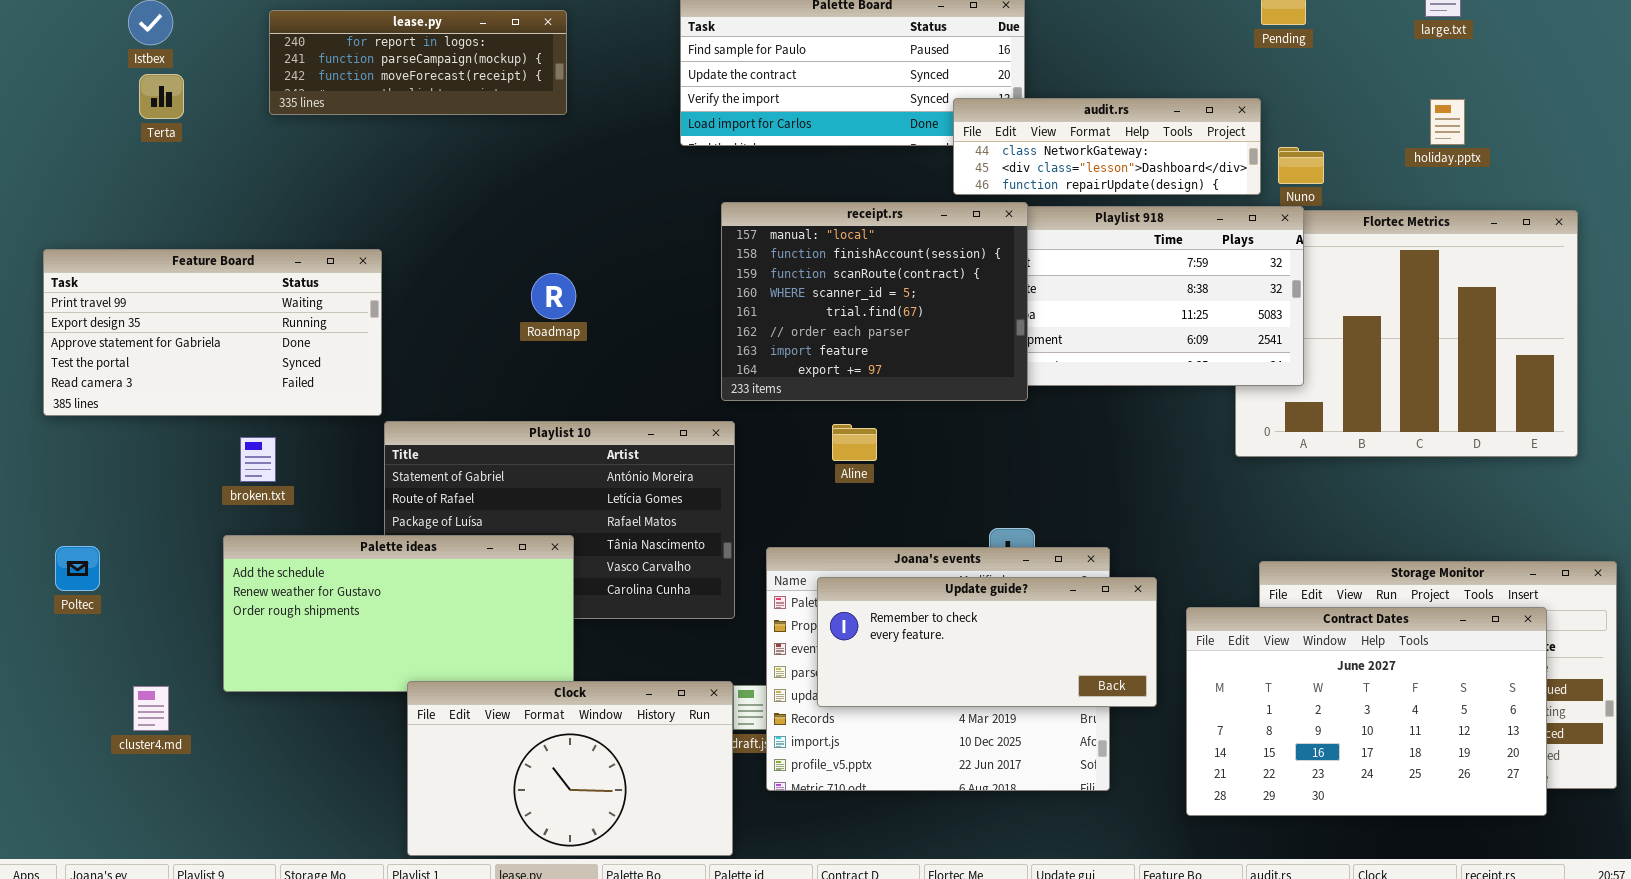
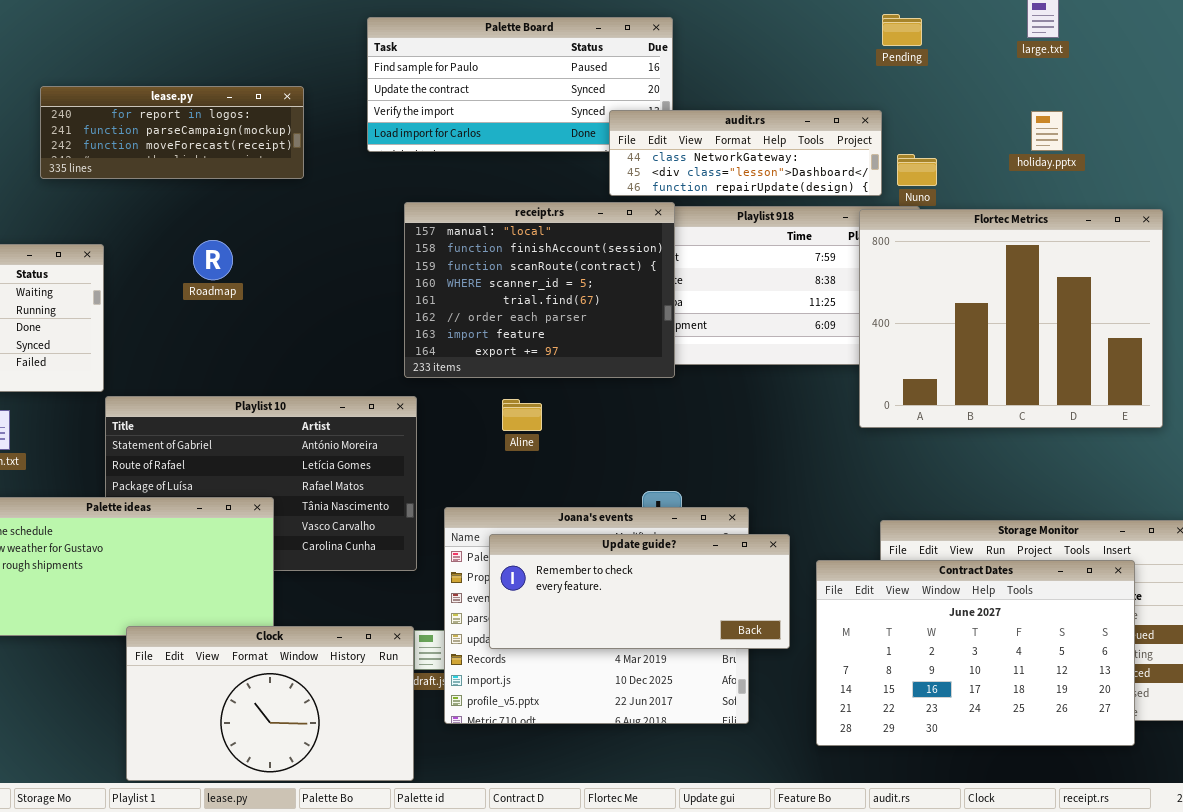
lease.py: [269,10,567,115] -> [40,86,304,179], moved
Flortec Metrics: [1235,210,1578,457] -> [859,209,1163,428], raised
Roadmap: [531,273,576,319] -> [193,240,233,280], moved

